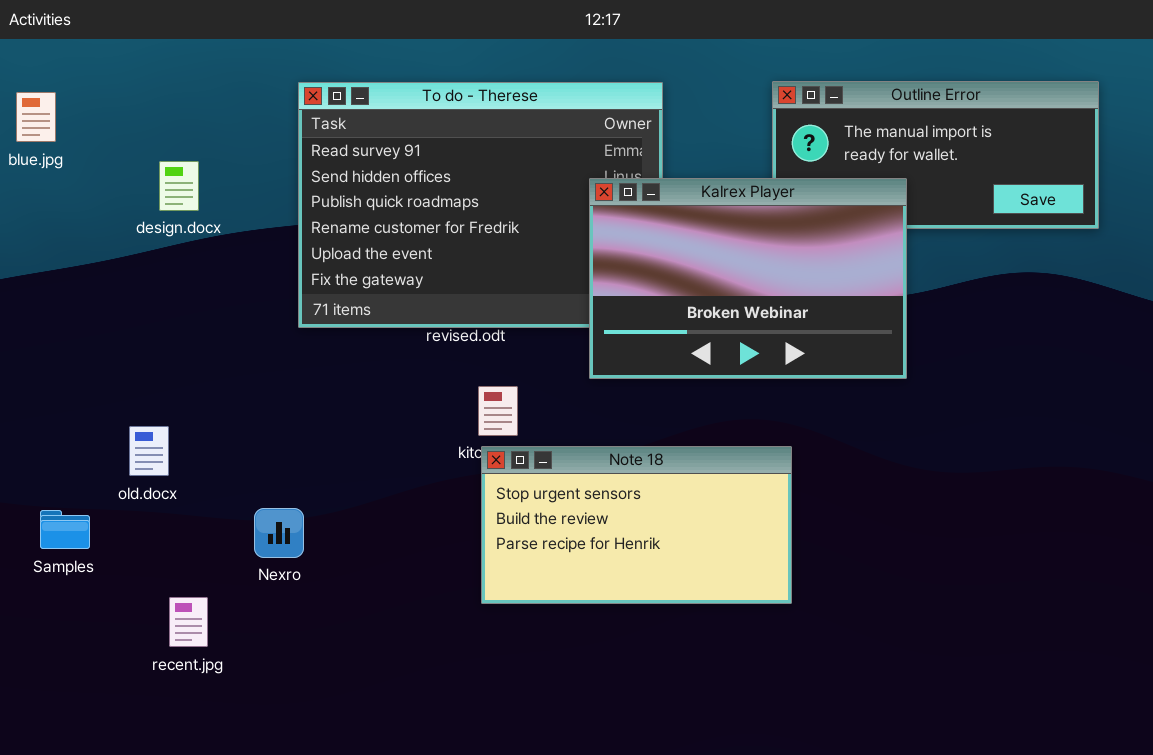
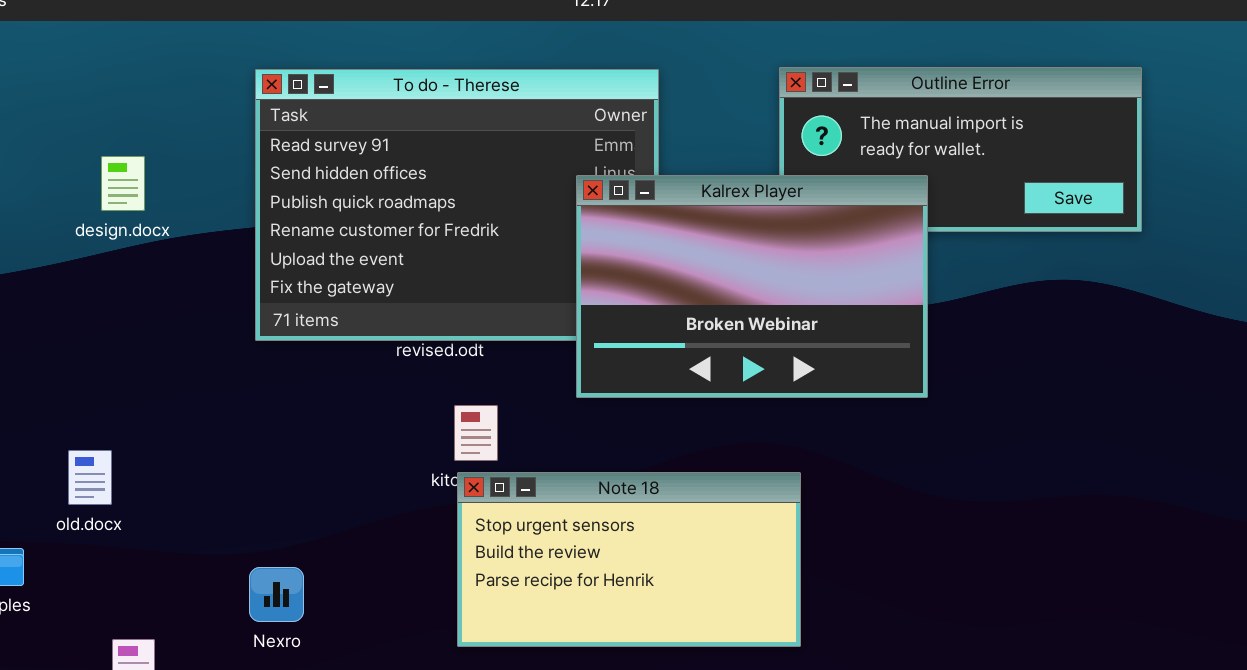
Nexro: [254,508,304,558] -> [249,567,304,622], moved

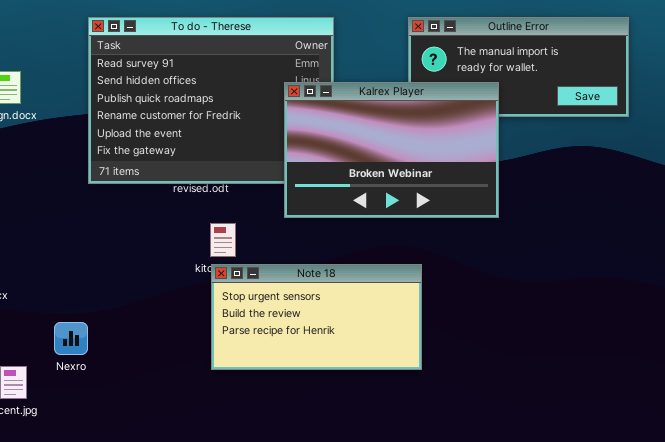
Nexro: [249,567,304,622] -> [54,322,88,355], moved

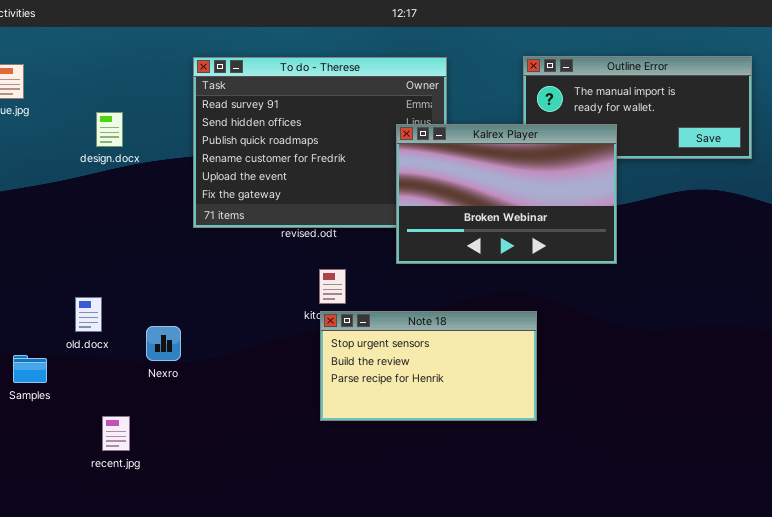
Nexro: [54,322,88,355] -> [146,326,181,361], moved

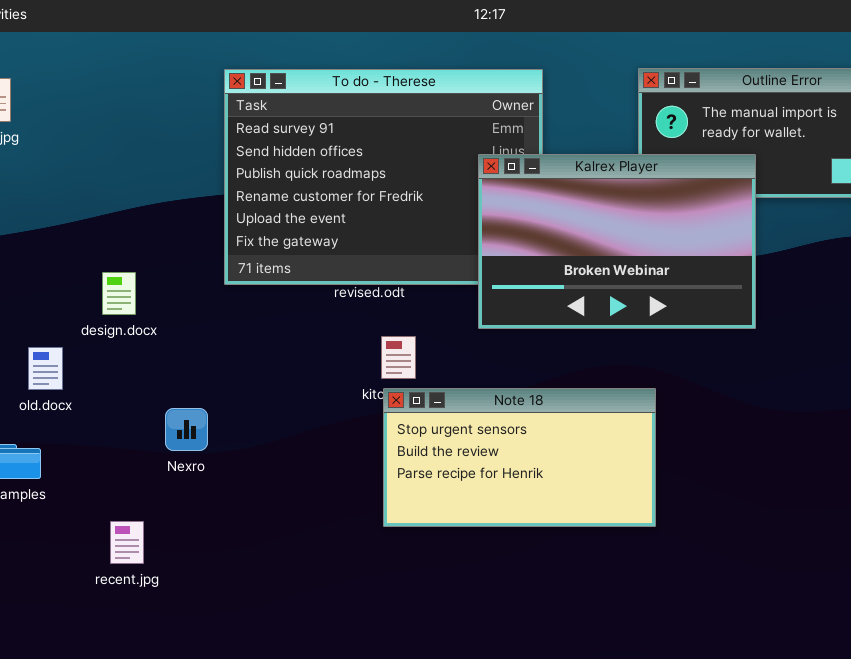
design.docx: [96,112,123,147] -> [102,272,136,315], moved
old.docx: [75,297,102,332] -> [28,347,63,390], moved

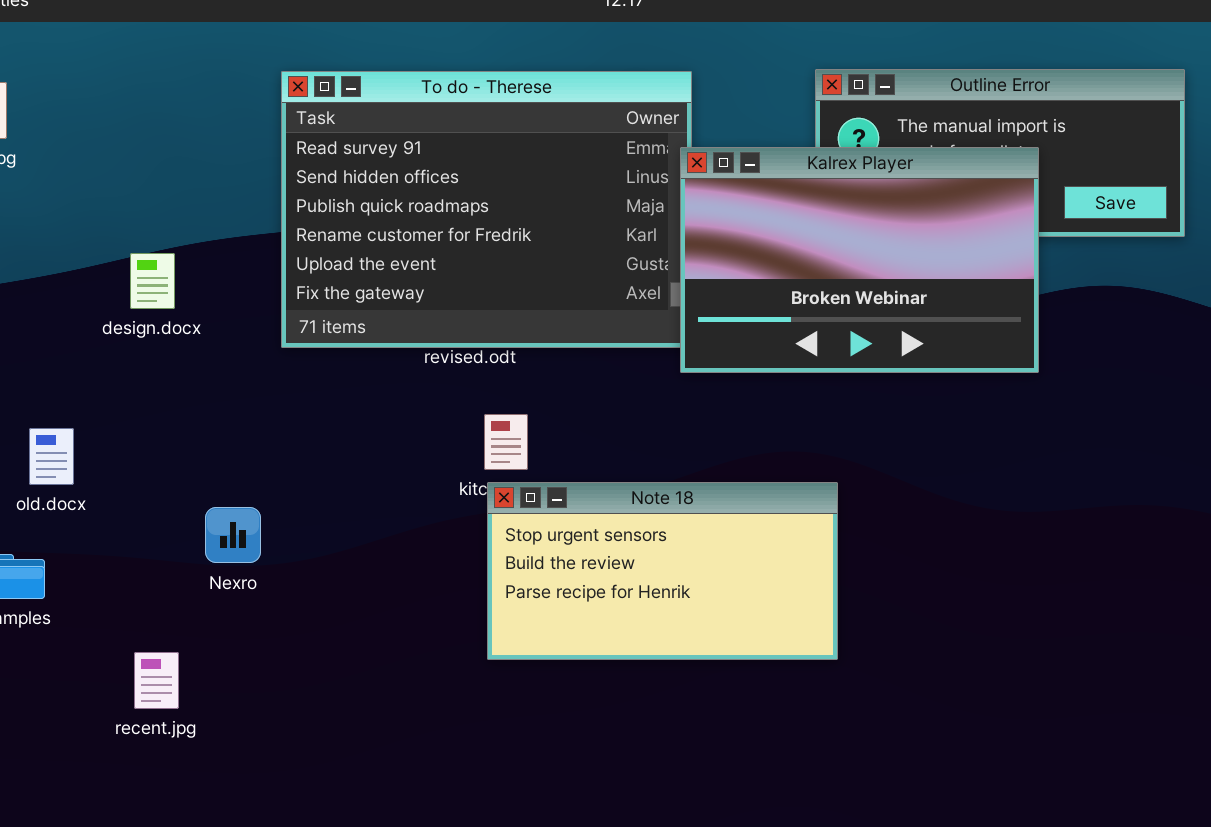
Kalrex Player: [478,154,756,329] -> [680,147,1039,373], moved
design.docx: [102,272,136,315] -> [130,253,175,309], moved

